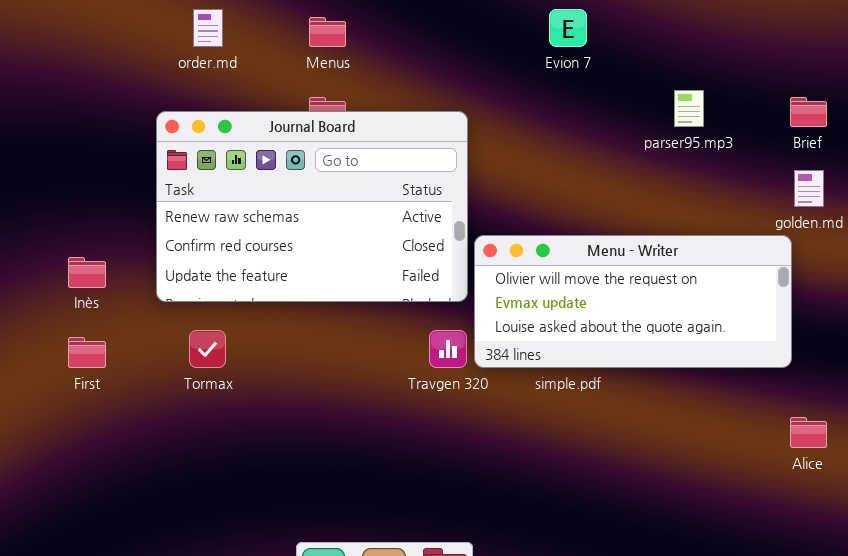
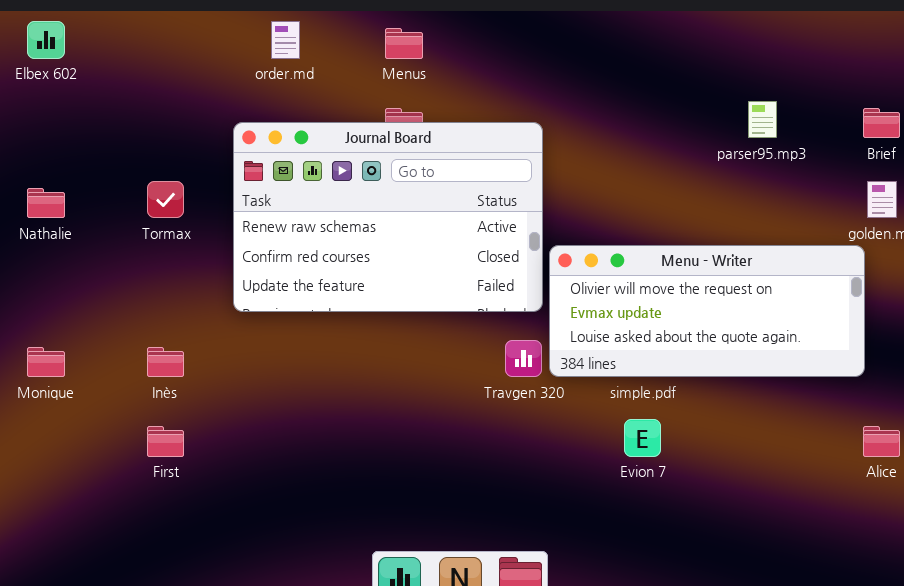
Evion 7: [549,9,587,47] -> [624,419,661,457], moved
Inès: [68,257,106,288] -> [147,347,184,377], moved
Tormax: [189,330,226,368] -> [147,181,184,218], moved
First: [68,337,106,368] -> [147,426,184,457], moved

